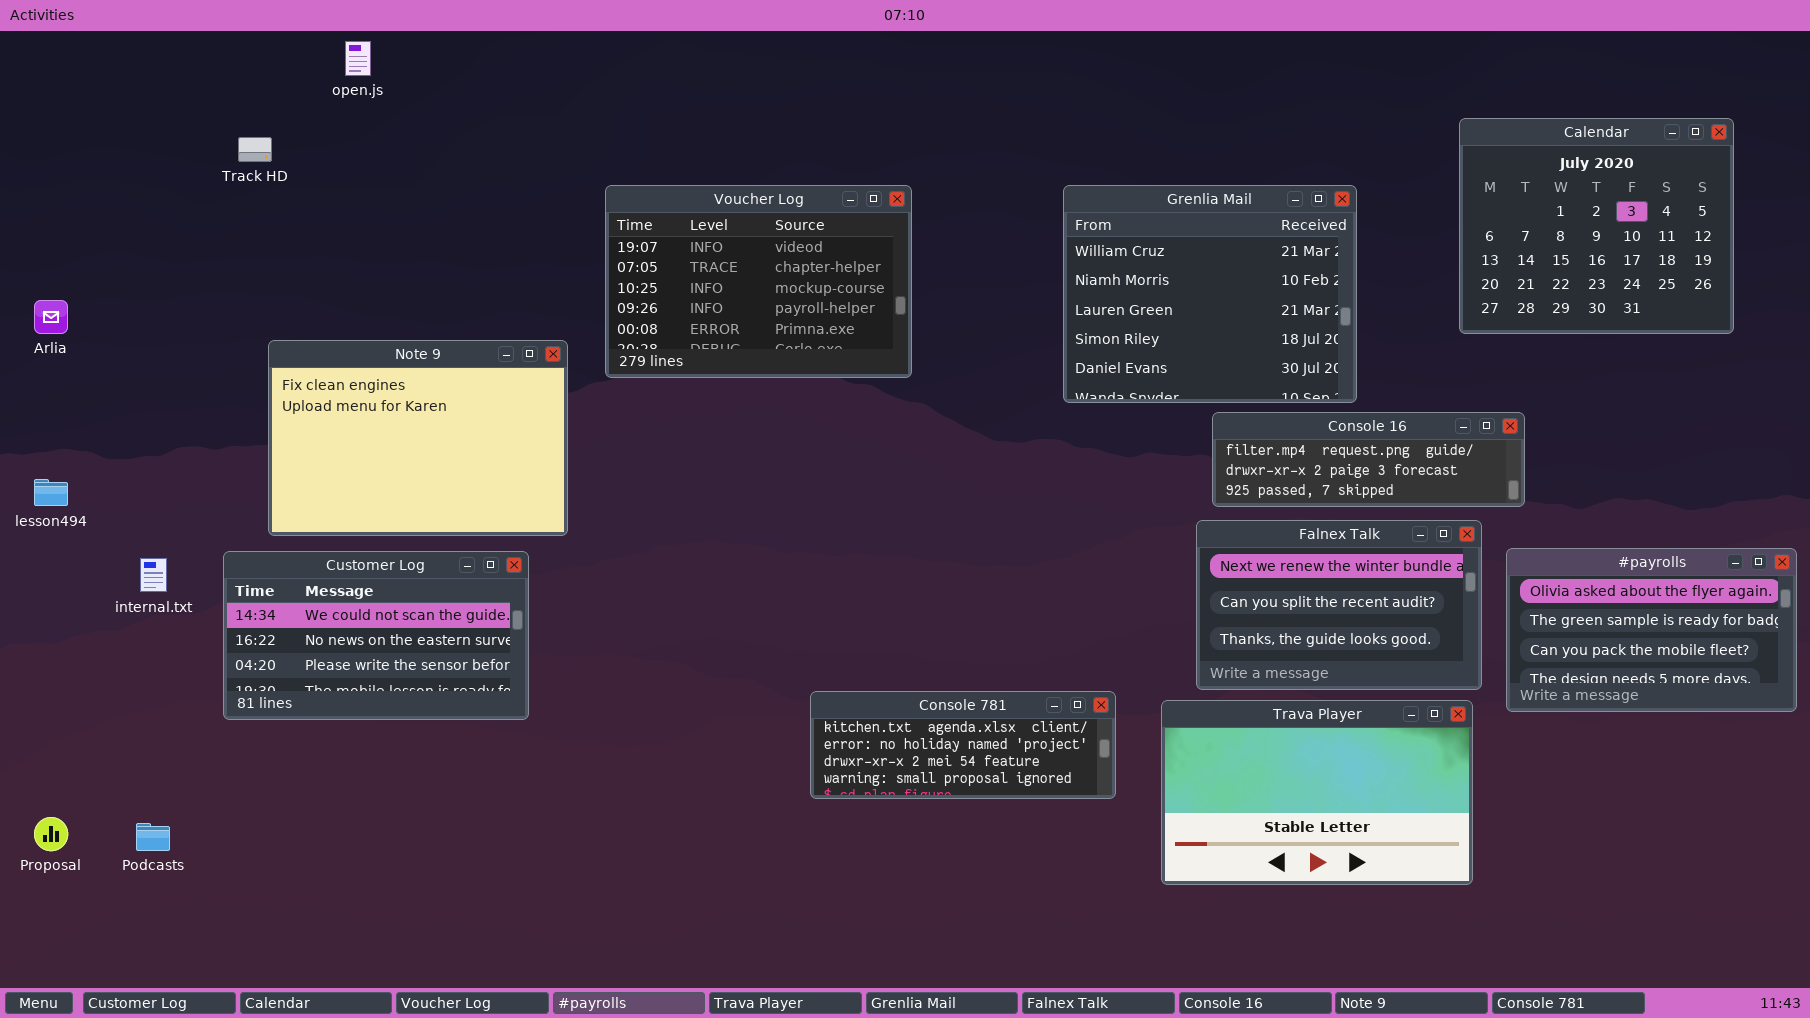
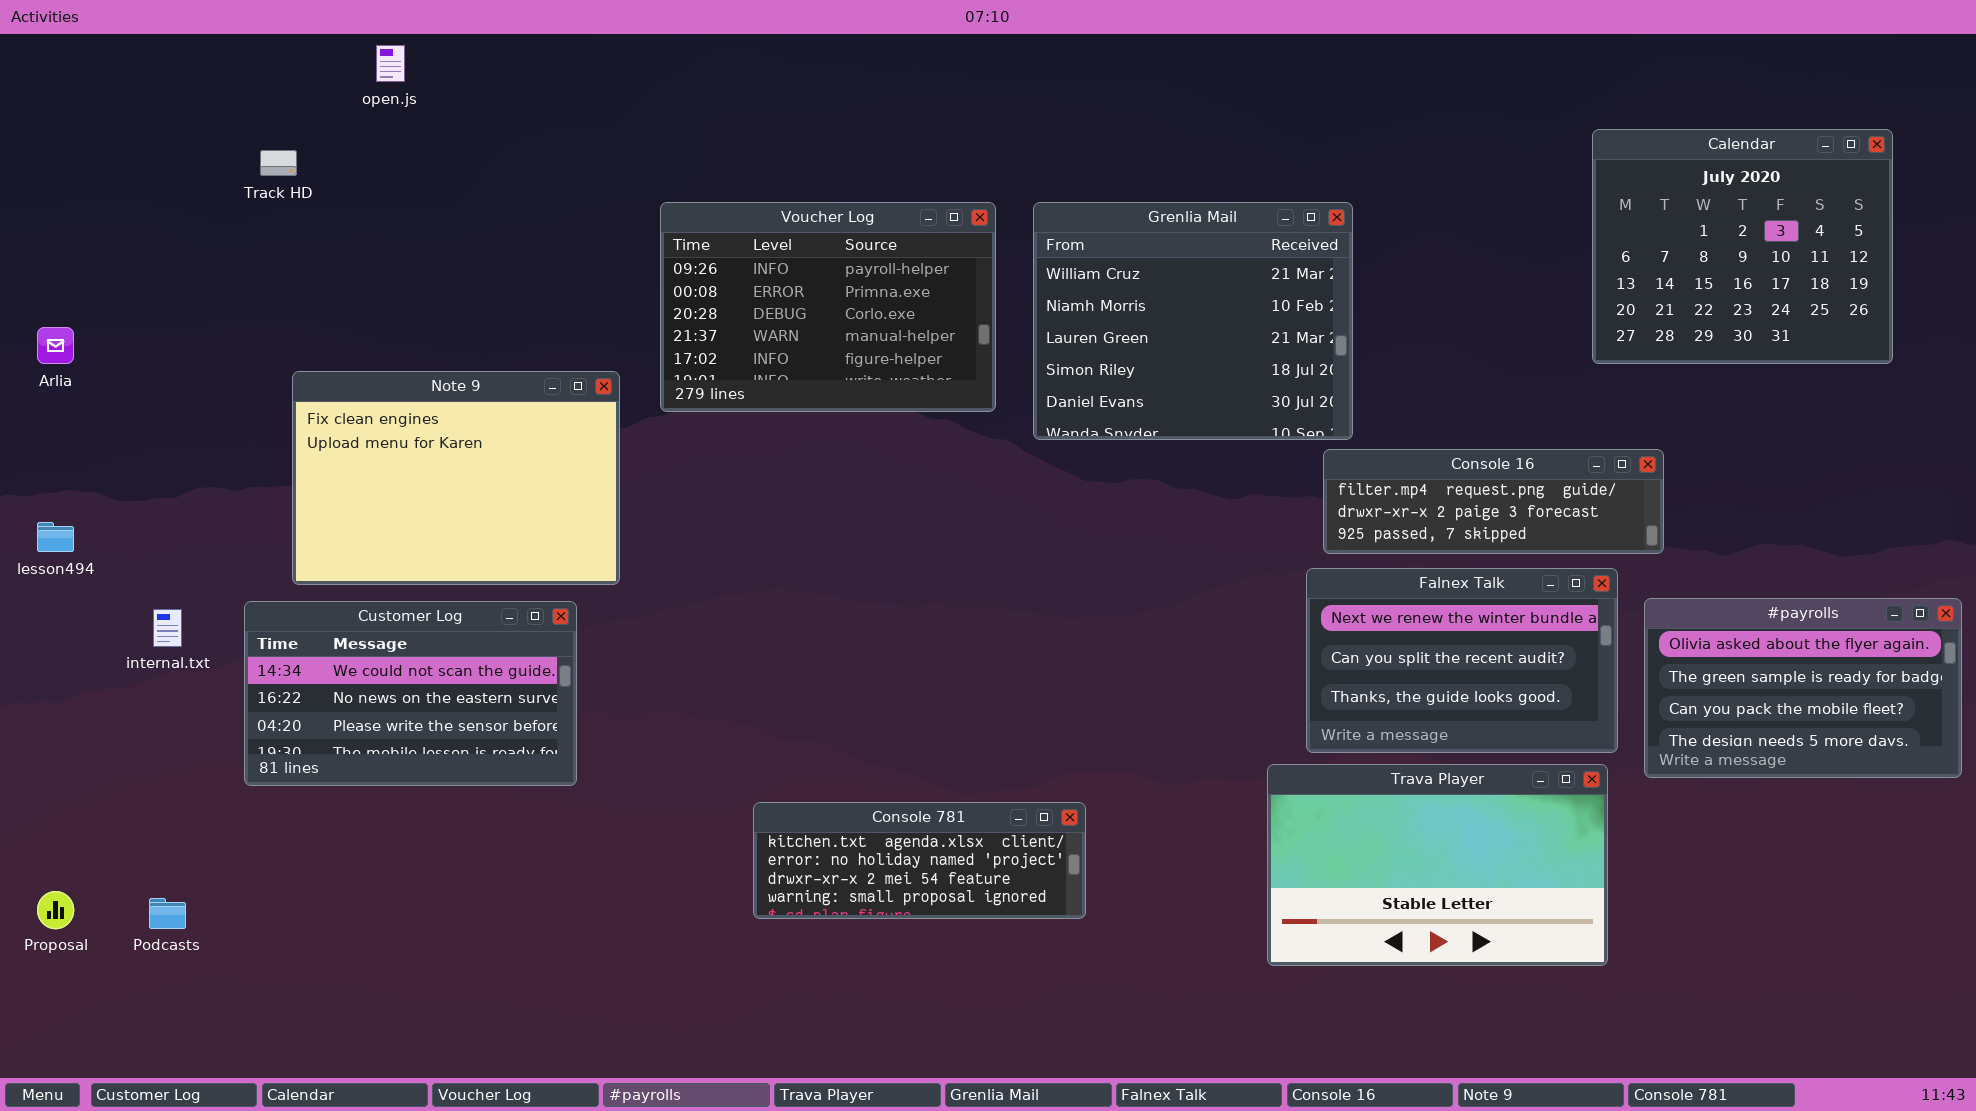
Voucher Log: [605,185,912,378] -> [660,202,996,412], scrolled down 3 rows
Grenlia Mail: [1063,185,1357,403] -> [1033,202,1353,440], moved
Console 781: [810,691,1116,799] -> [753,802,1086,919], moved

